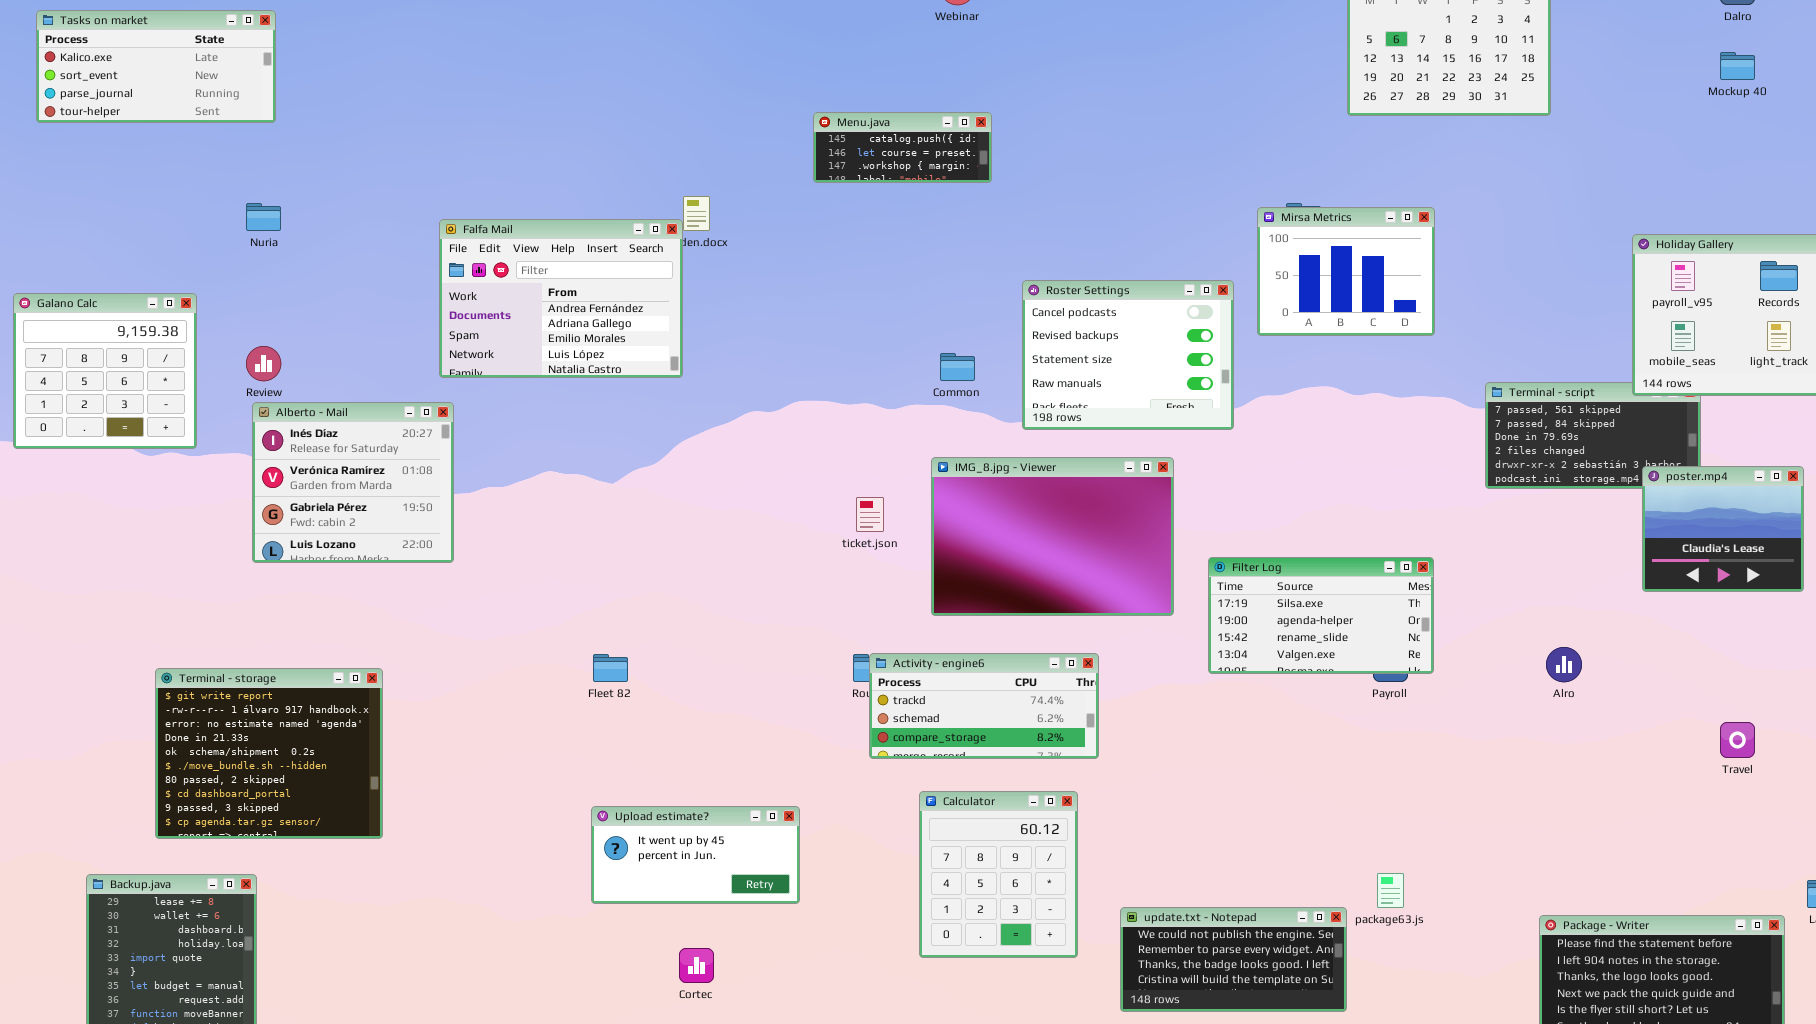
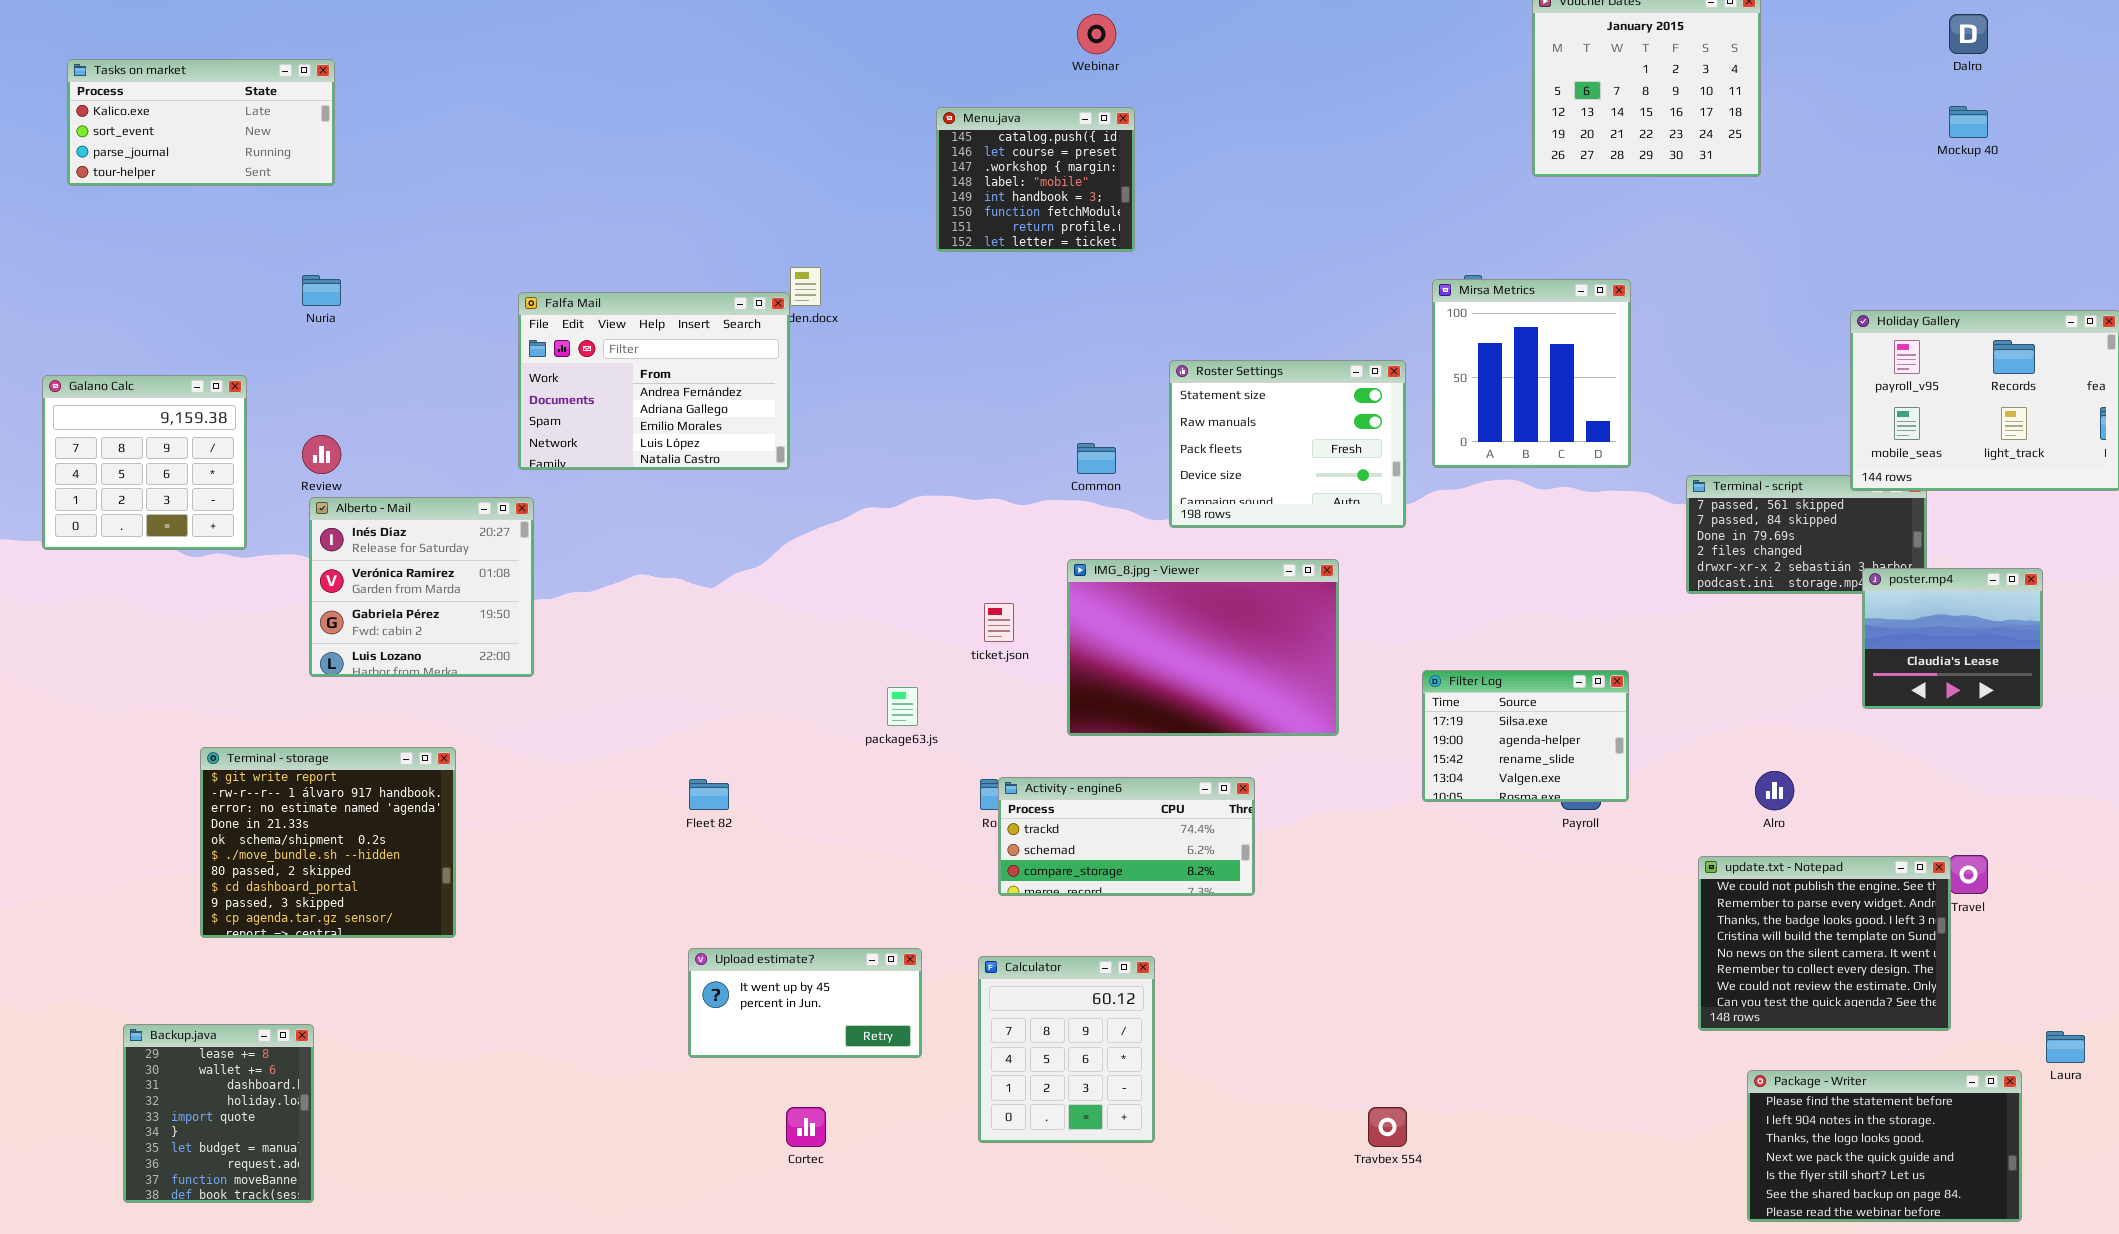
Menu.java: [813,112,992,183] -> [936,107,1135,252], resized
Mirsa Metrics: [1257,207,1435,336] -> [1432,279,1631,468], resized
Roster Settings: [1022,280,1234,430] -> [1169,360,1406,528], scrolled down 2 rows
Filter Log: [1208,557,1434,674] -> [1422,670,1629,802], resized
Terminal - storage: [155,668,383,839] -> [200,747,456,938], moved
Calculator: [919,791,1078,958] -> [978,956,1155,1143], moved
package63.js: [1377,873,1404,908] -> [887,687,918,726], moved
update.txt - Notepad: [1120,907,1347,1012] -> [1698,856,1951,1031], moved, resized

